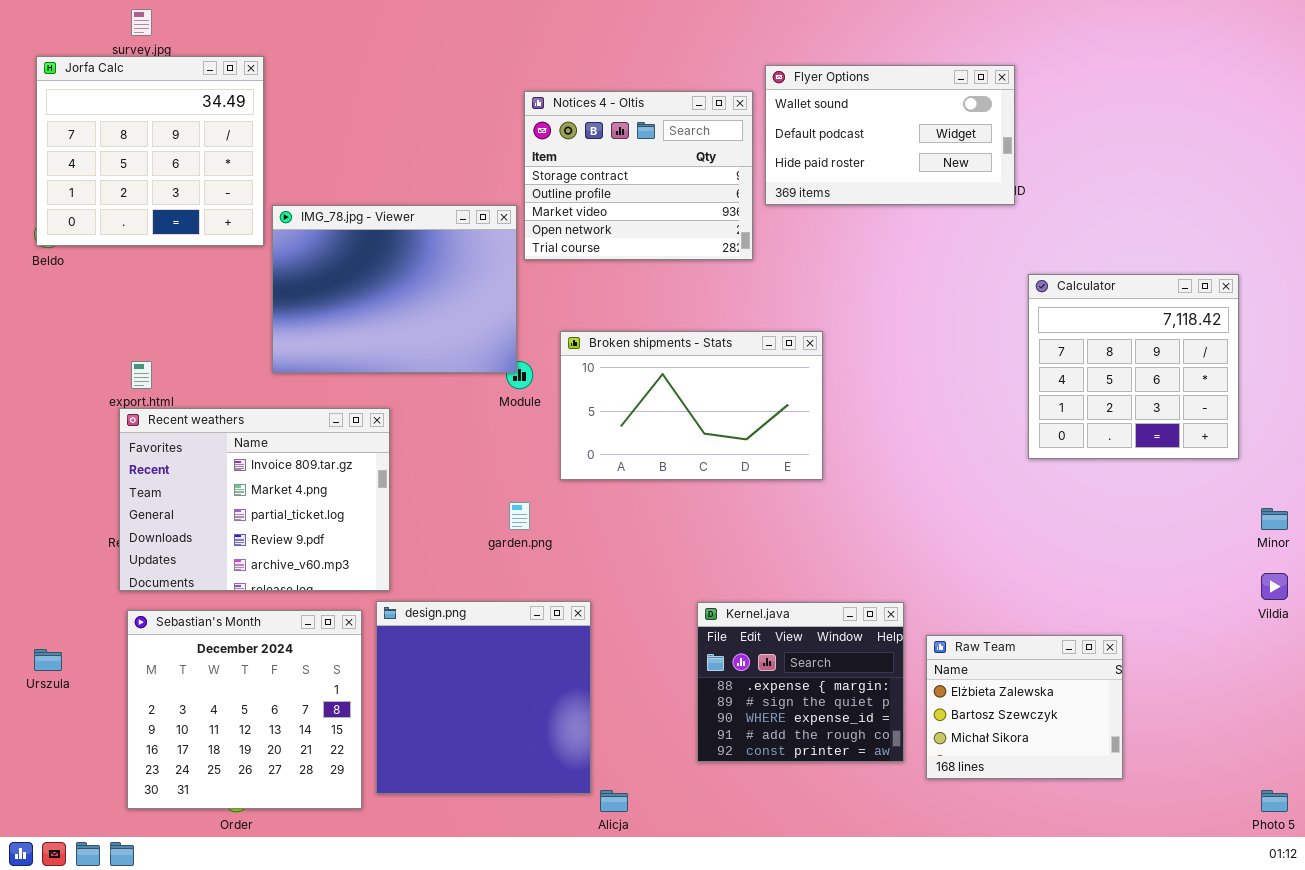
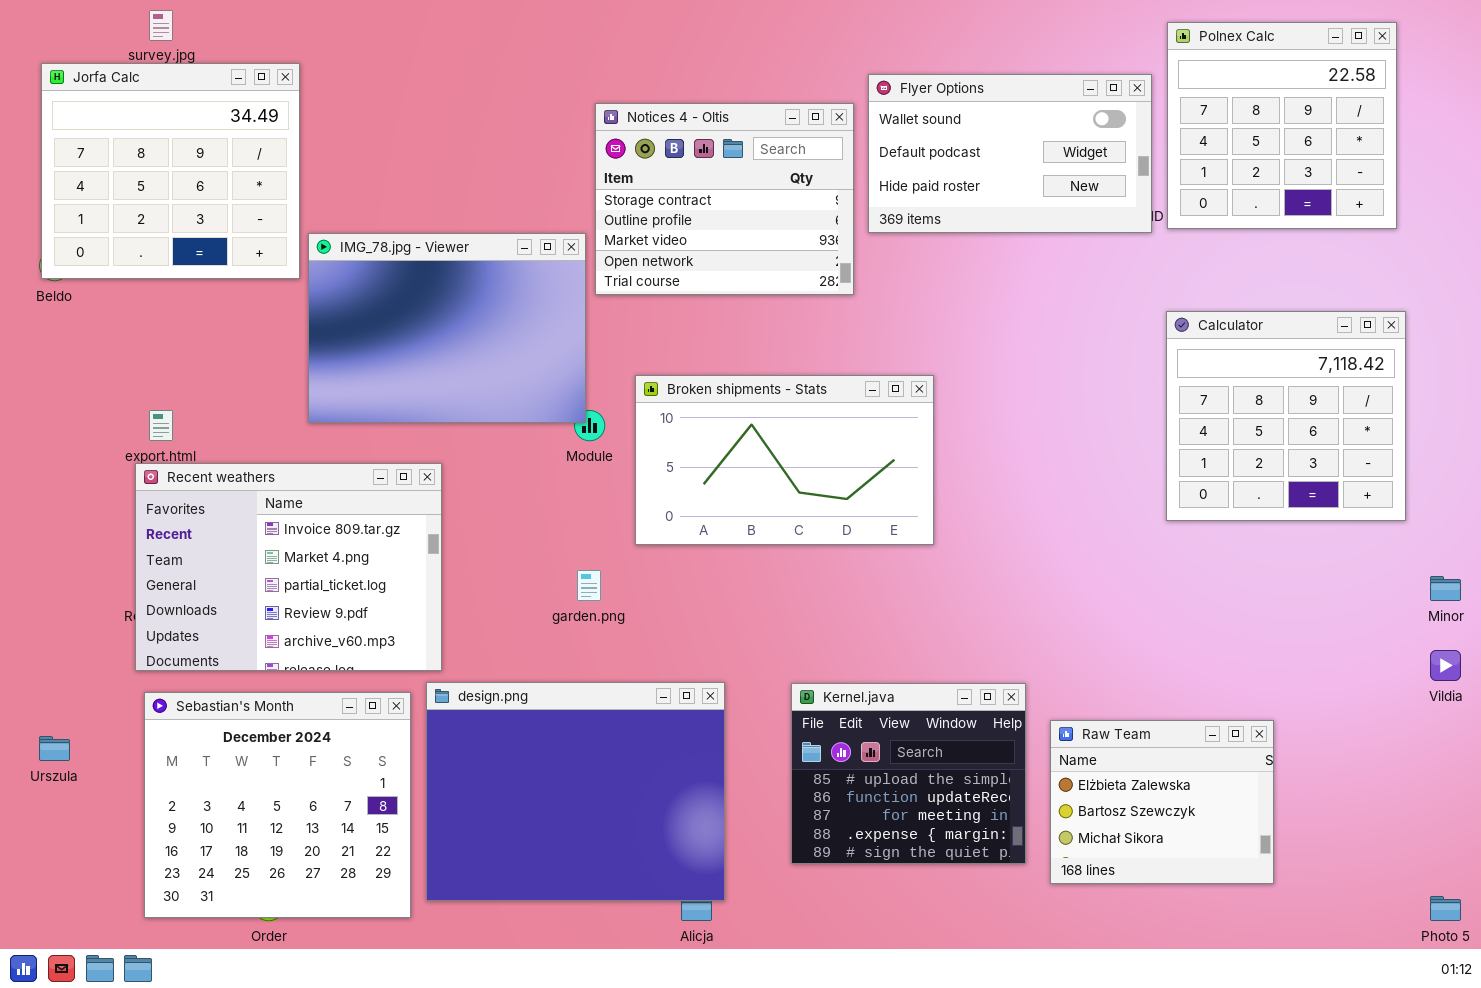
Polnex Calc: none -> [1167,22,1397,229], opened
design.png: [376,601,591,794] -> [426,682,725,901], resized
Kernel.java: [697,602,904,762] -> [791,683,1026,864], scrolled up 3 rows

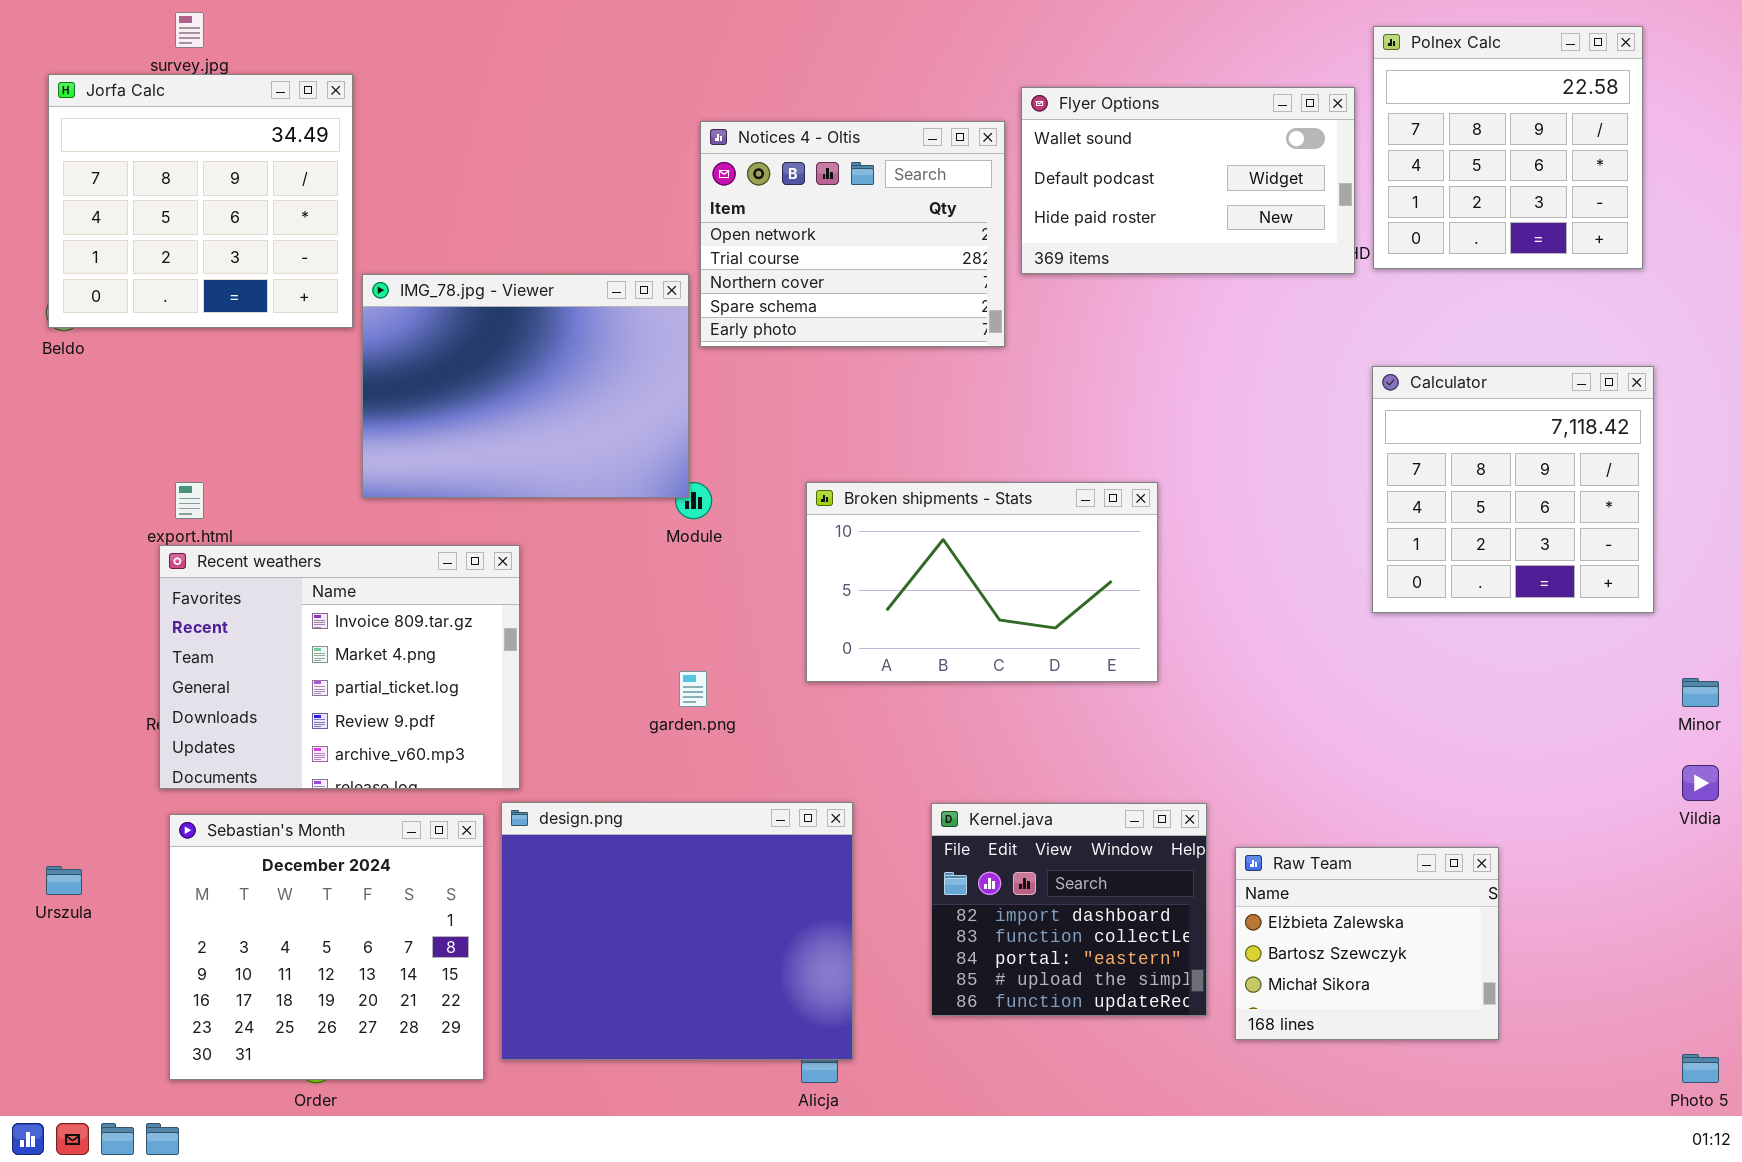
Notices 4 - Oltis: [595,103,854,295] -> [700,121,1005,347], scrolled down 3 rows
Broken shipments - Stats: [635,375,934,545] -> [806,482,1158,682], moved
Kernel.java: [791,683,1026,864] -> [931,803,1207,1016], scrolled up 3 rows

